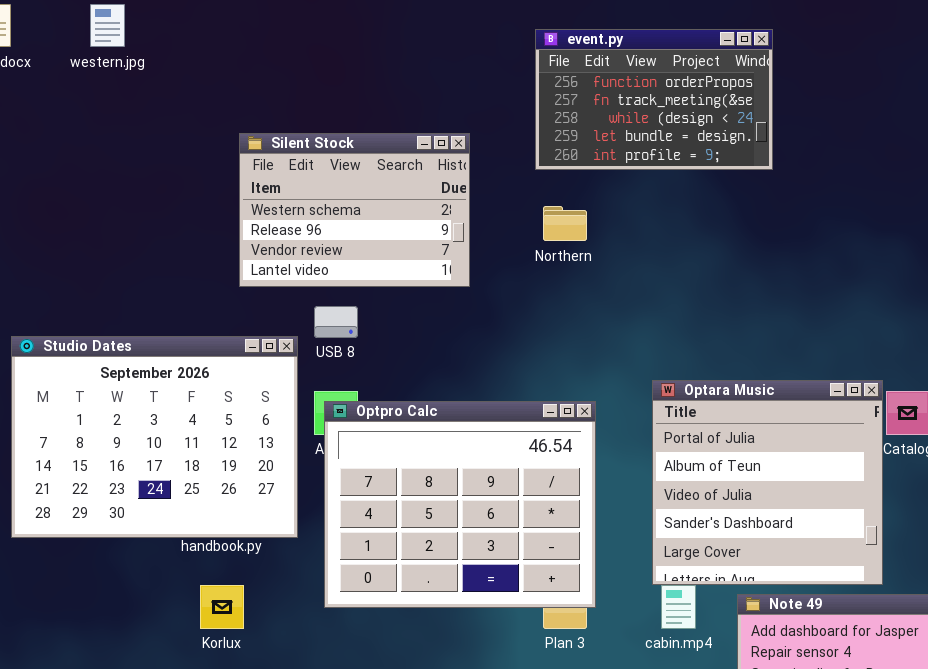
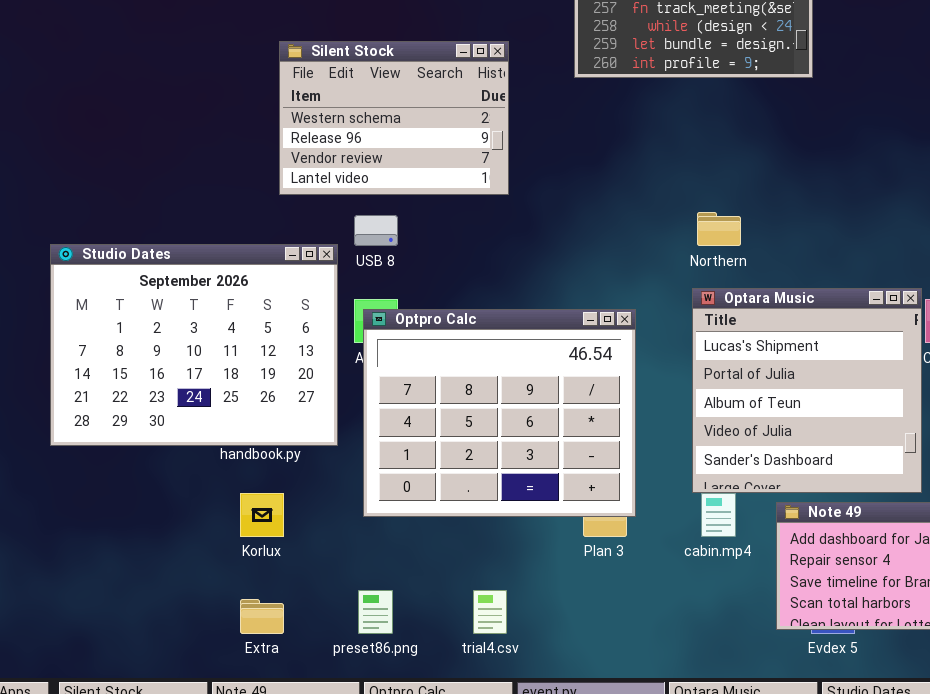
Northern: [543,206,587,241] -> [697,212,741,246], moved
Optara Music: [652,380,883,585] -> [692,288,922,493], scrolled up 1 row

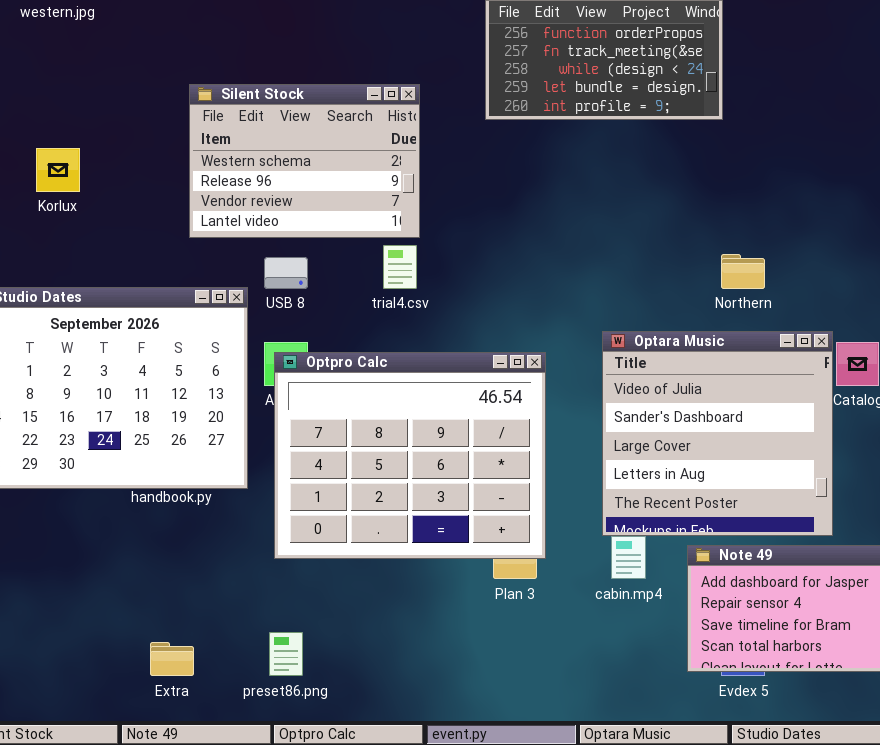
Northern: [697,212,741,246] -> [721,254,765,289], moved
Optara Music: [692,288,922,493] -> [602,331,833,536], scrolled down 3 rows
Korlux: [240,493,284,537] -> [36,148,80,192], moved
trial4.csv: [473,590,507,634] -> [383,245,417,289], moved

